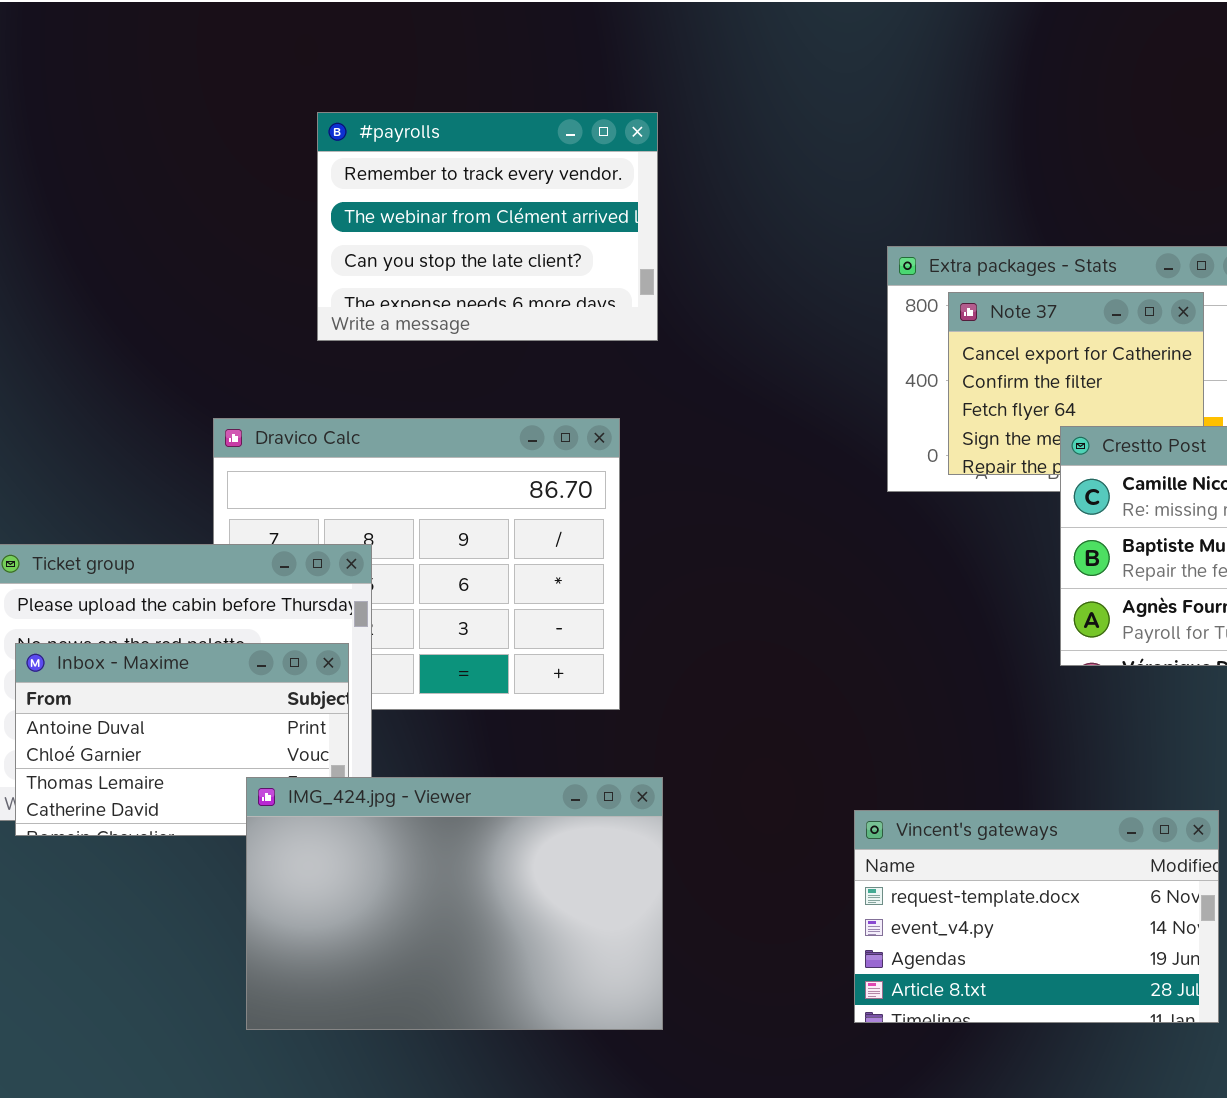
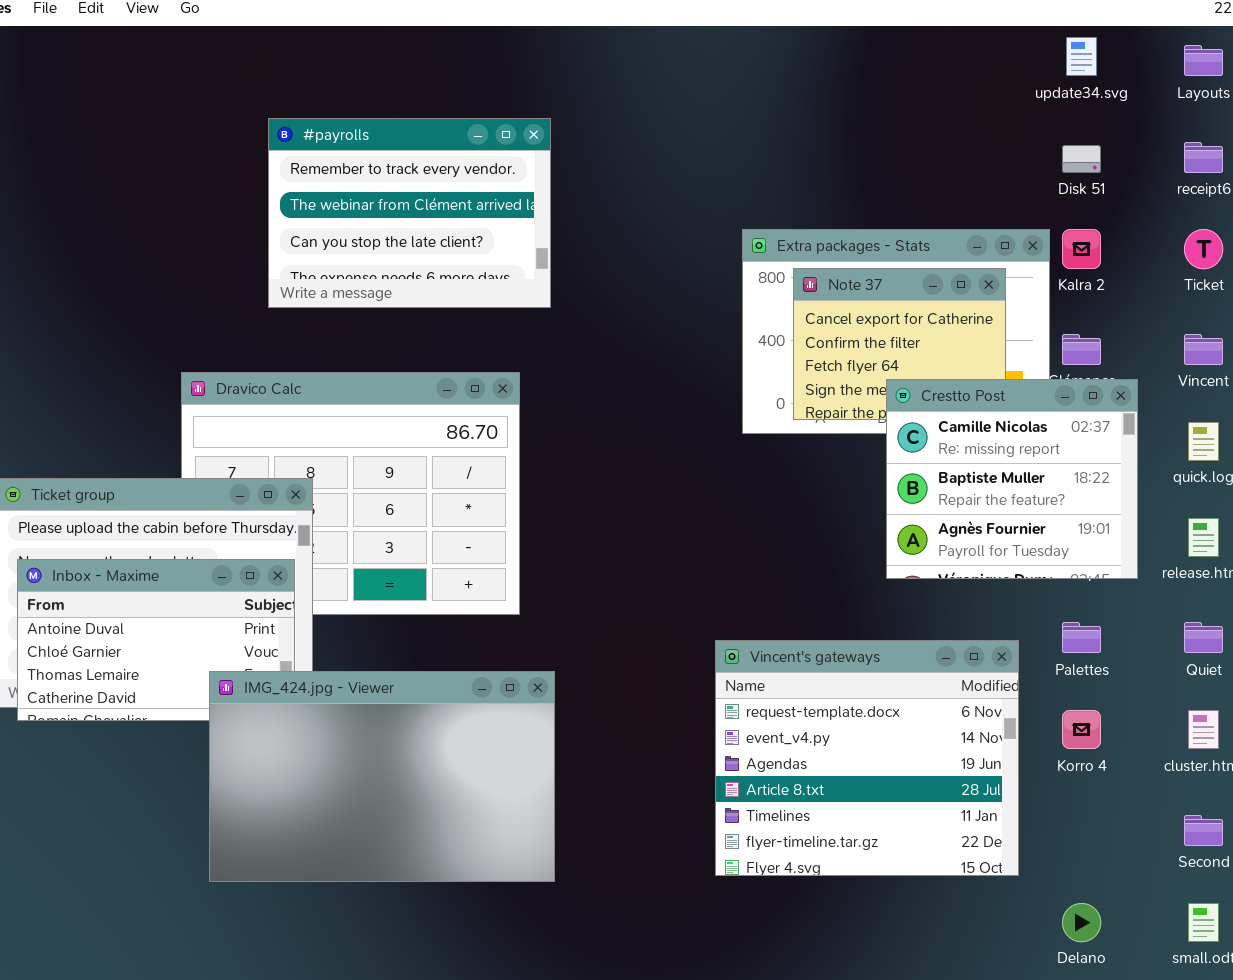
Vincent's gateways: [854,810,1219,1023] -> [715,640,1019,876], resized

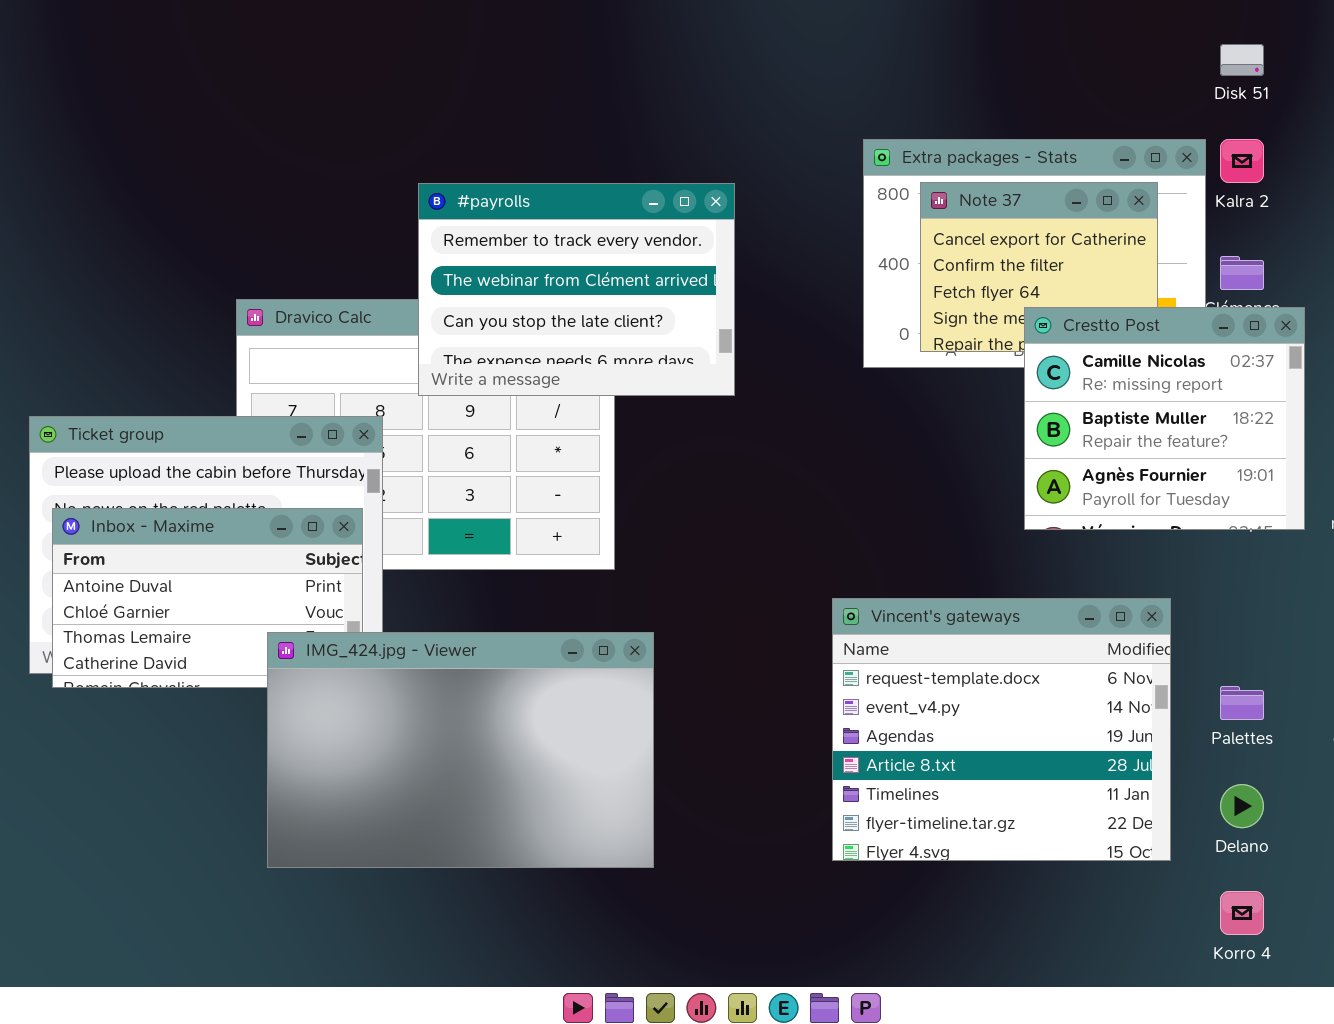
#payrolls: [268,118,551,308] -> [418,183,735,396], moved
Palettes: [1062,622,1101,653] -> [1220,686,1264,720], moved
Korro 4: [1062,710,1101,749] -> [1220,891,1264,935], moved
Delano: [1062,903,1101,942] -> [1220,784,1264,828], moved

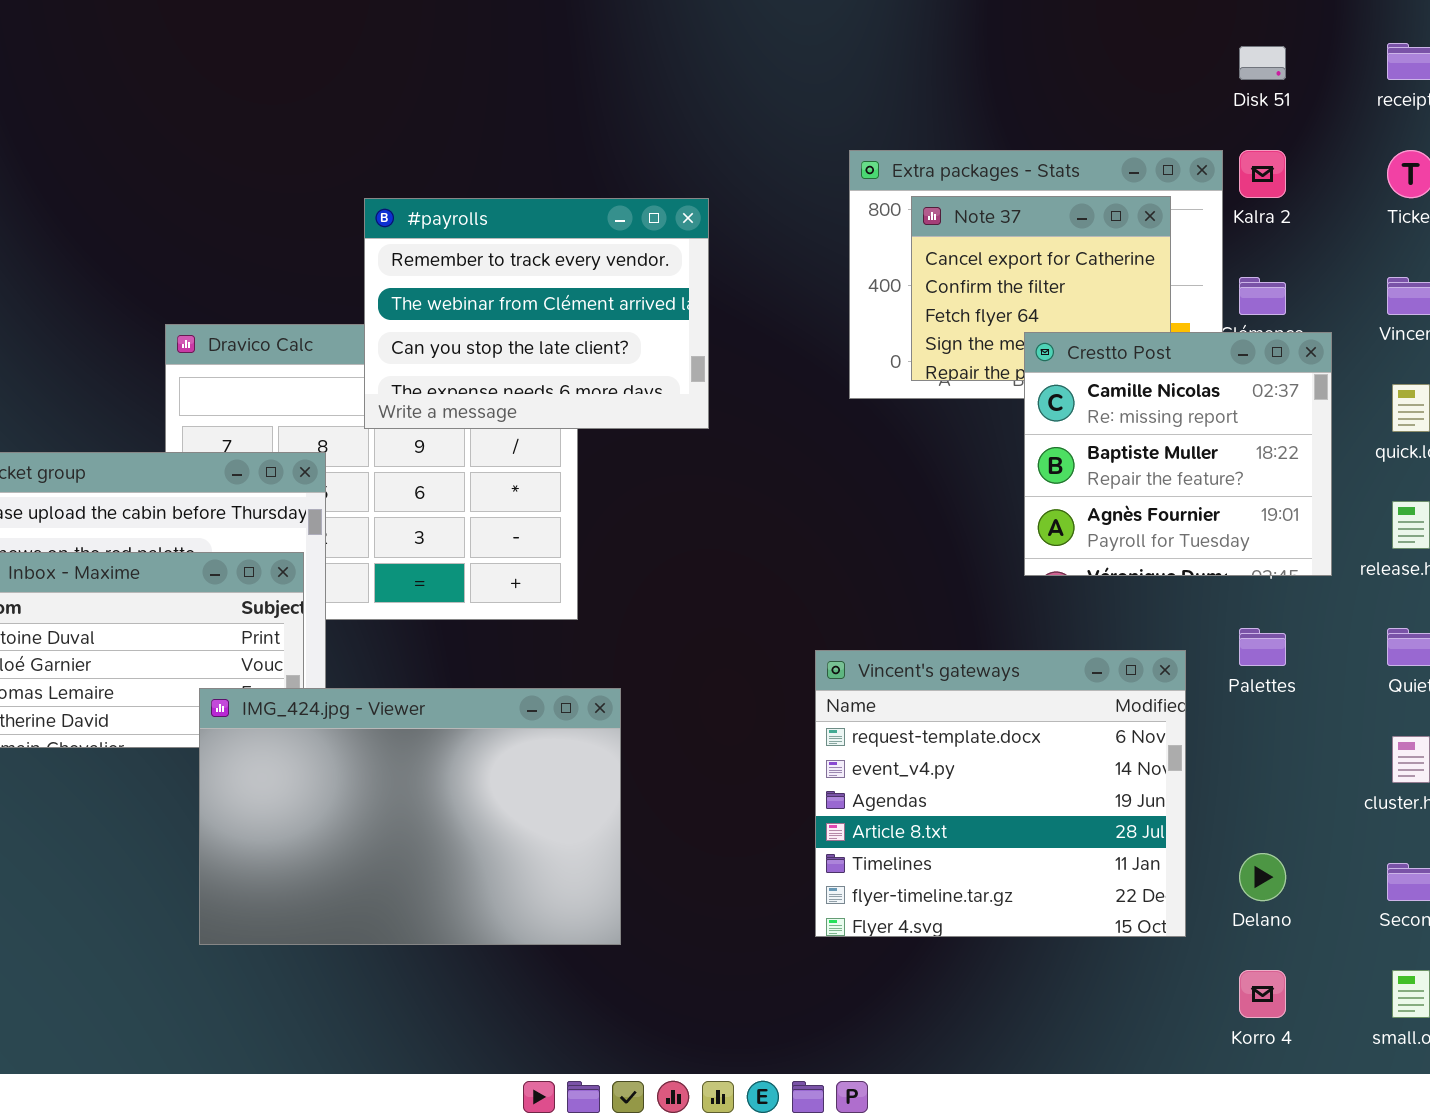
Palettes: [1220,686,1264,720] -> [1239,628,1286,666], moved

